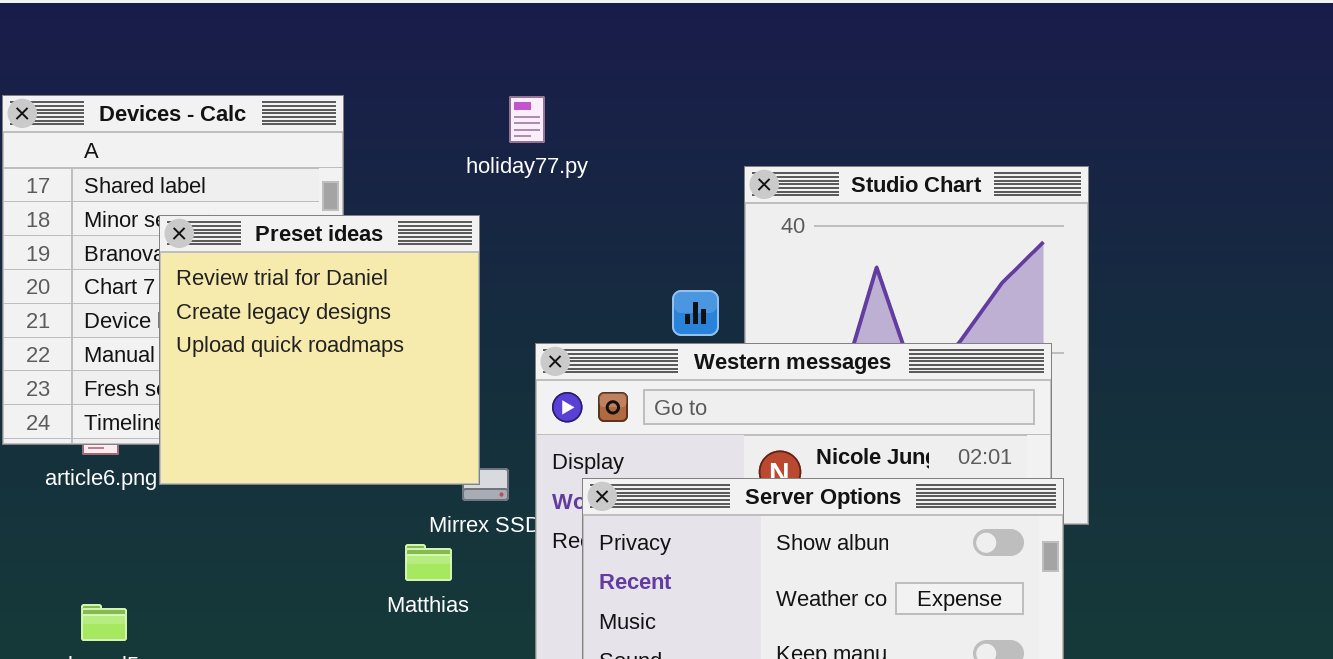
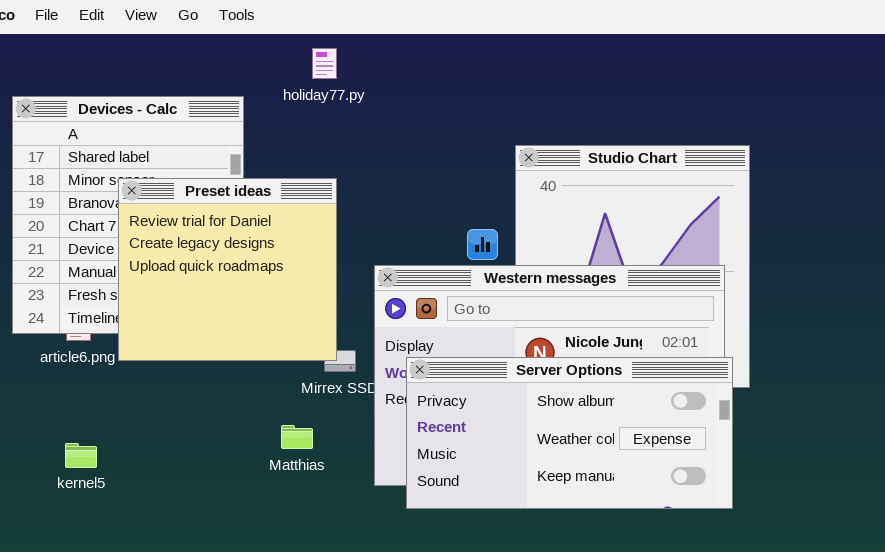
holiday77.py: [509,96,545,143] -> [312,48,337,79], moved
Matthias: [405,544,452,581] -> [281,425,313,449], moved

